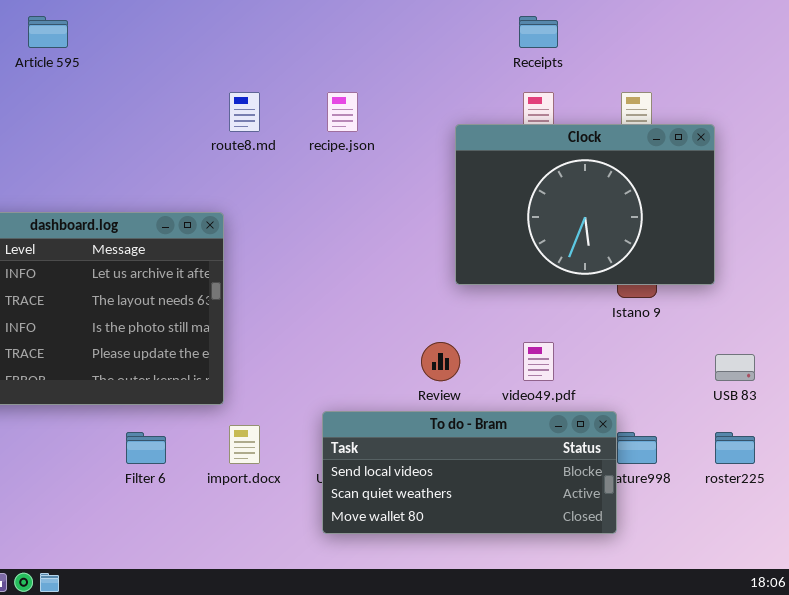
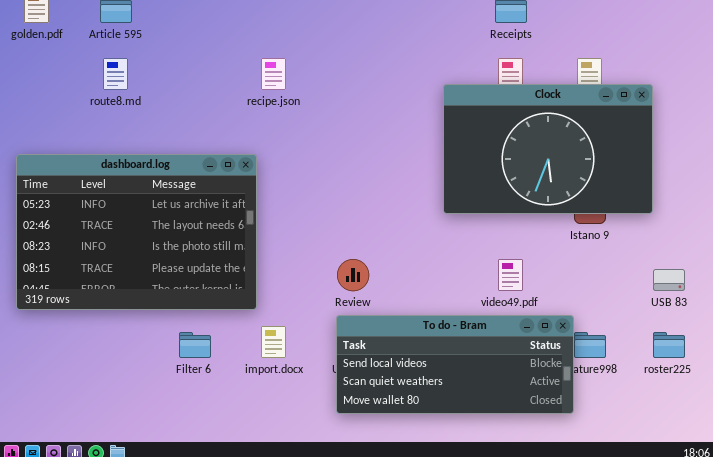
route8.md: [229,92,260,132] -> [103,58,128,90], moved
recipe.json: [327,92,358,132] -> [261,58,286,90], moved
Review: [421,342,460,381] -> [337,259,369,291], moved

